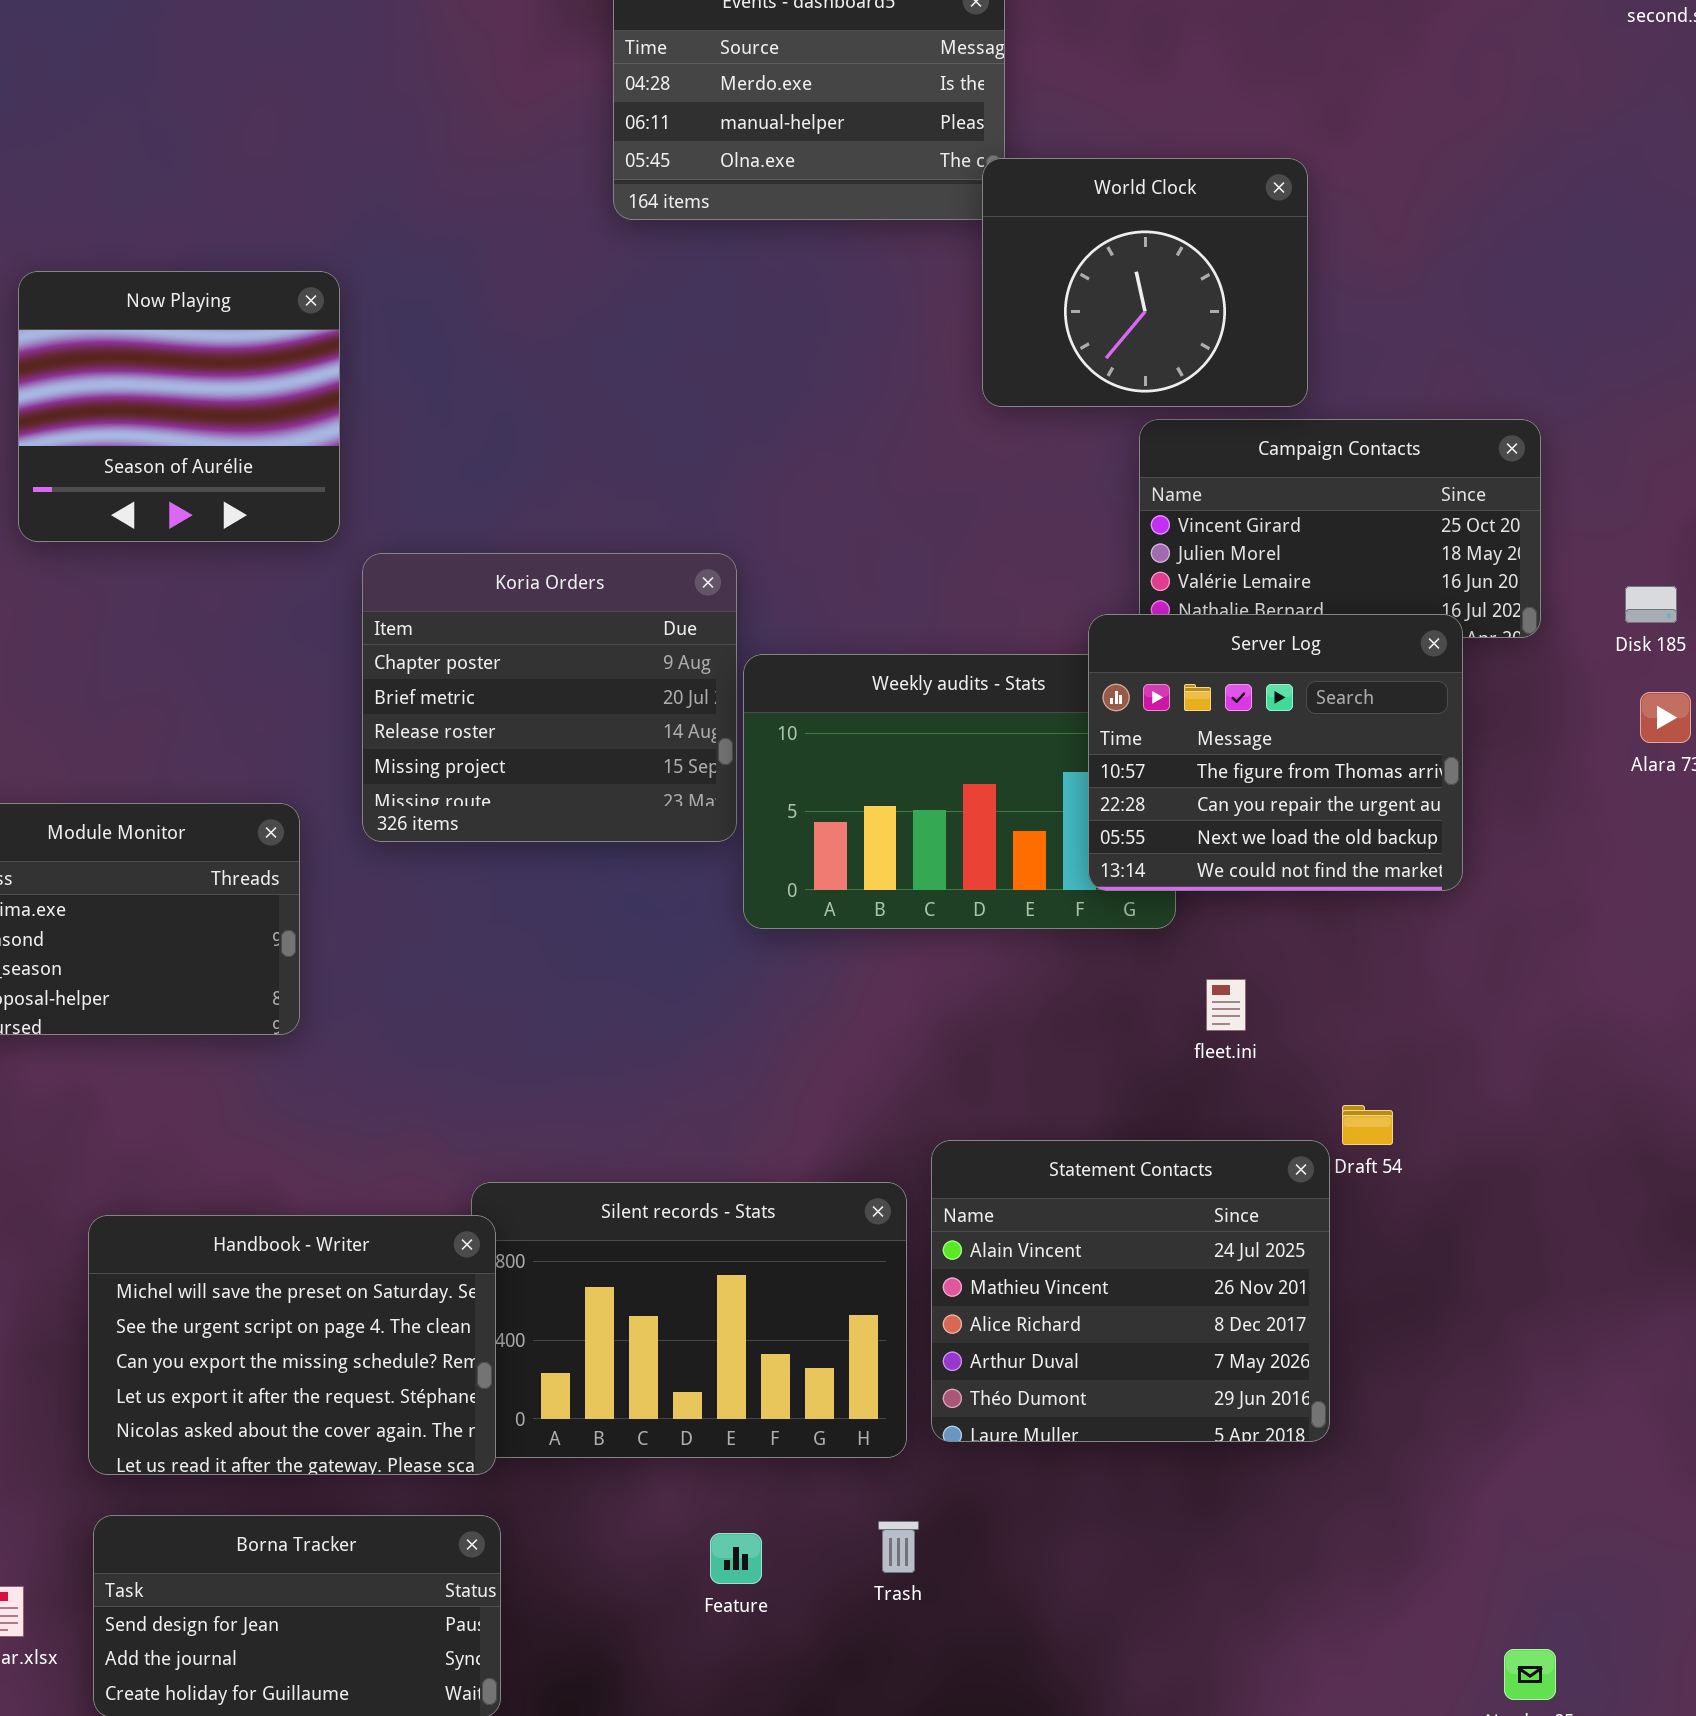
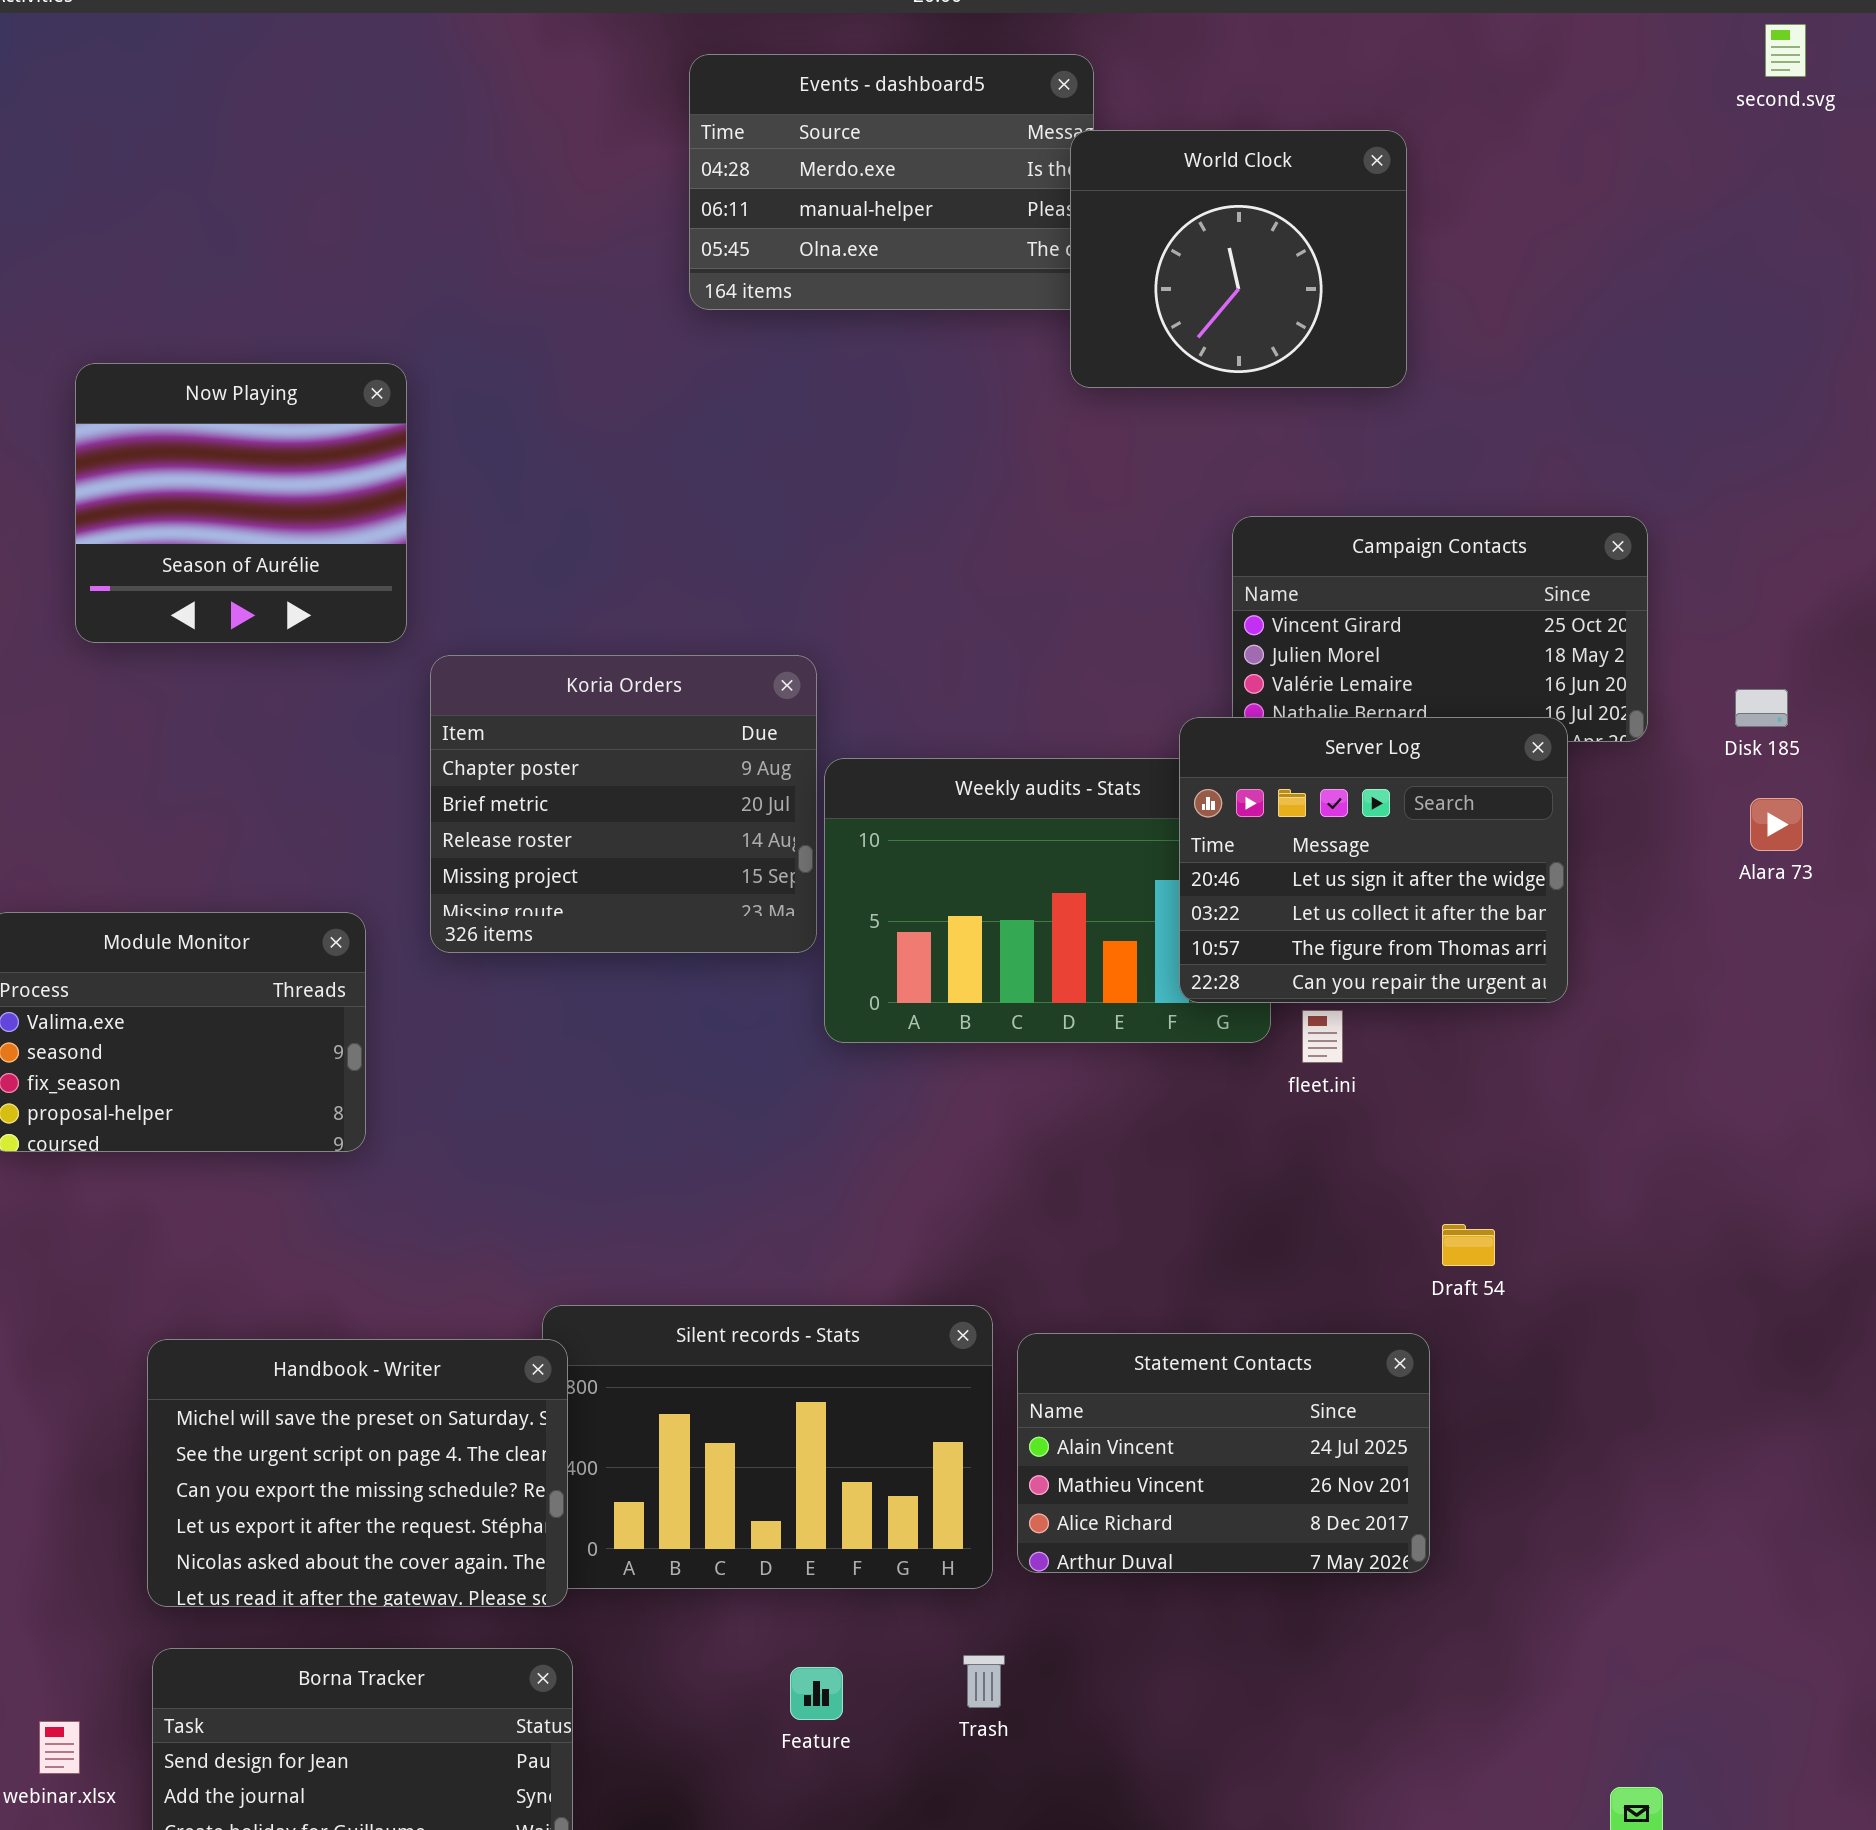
World Clock: [982,158,1308,407] -> [1070,130,1407,388], moved
Server Log: [1088,614,1463,891] -> [1179,717,1568,1003], scrolled up 2 rows
fleet.ini: [1206,979,1246,1031] -> [1302,1010,1343,1063], moved
Statement Contacts: [931,1140,1330,1442] -> [1017,1333,1430,1573], resized

